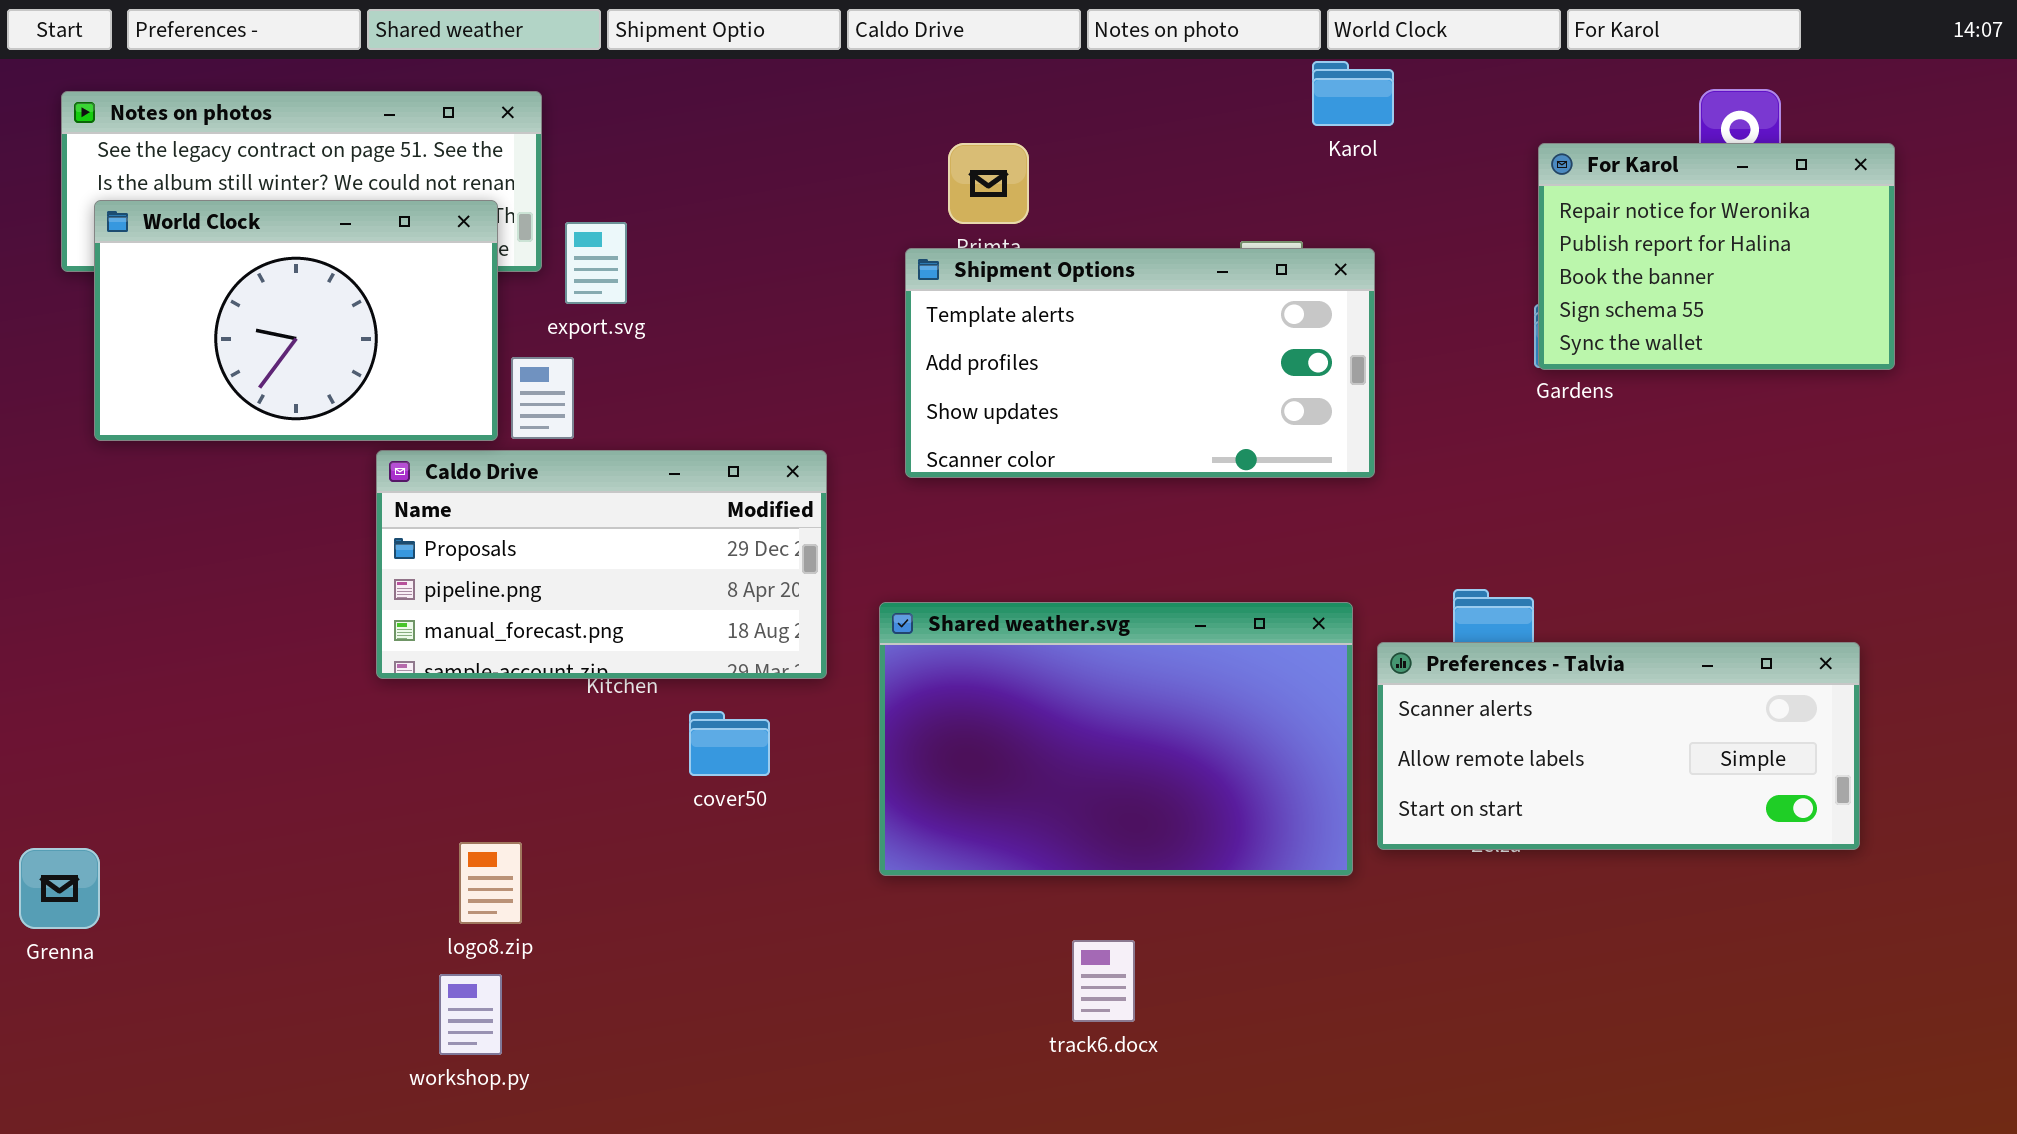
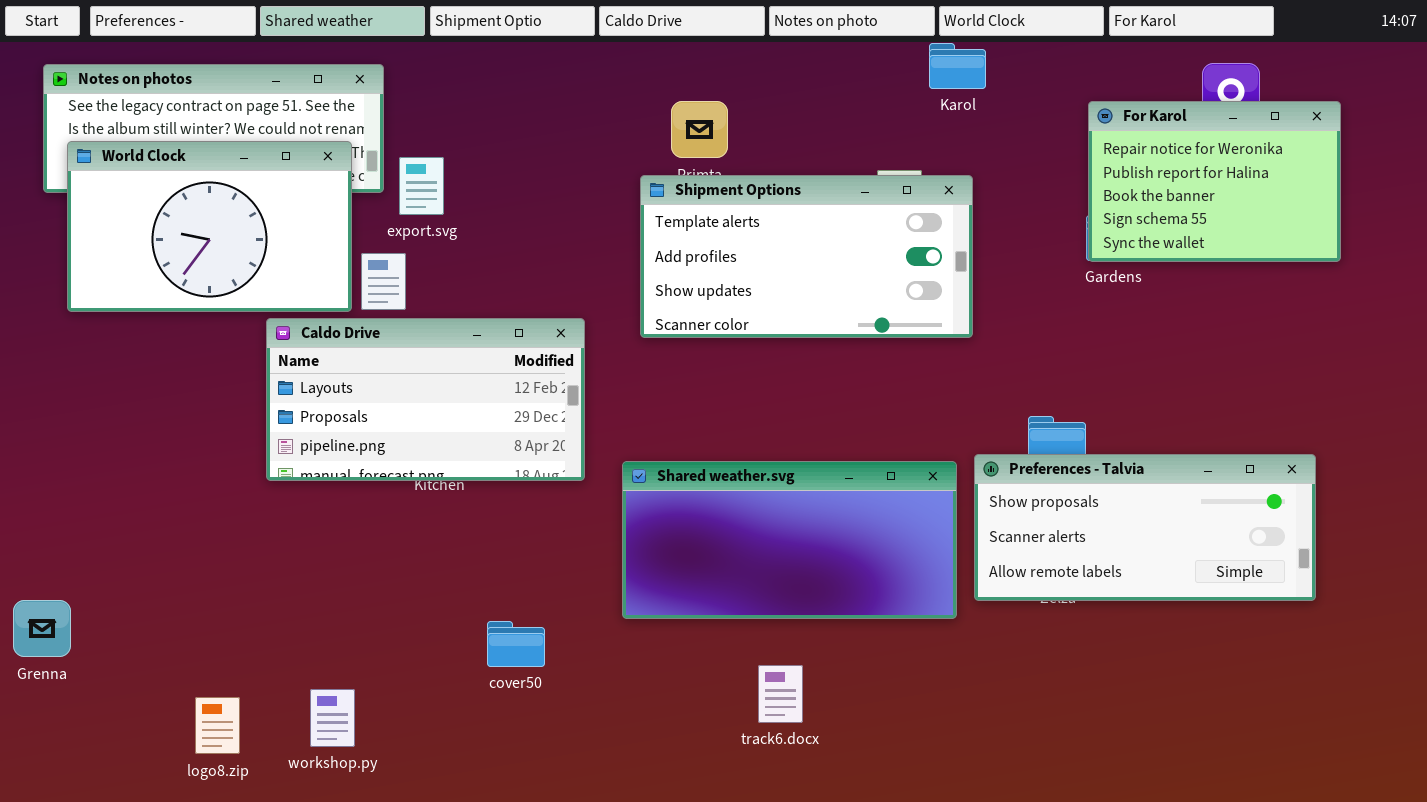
Caldo Drive: [376,450,827,679] -> [266,318,585,481], scrolled up 1 row
Shared weather.svg: [879,602,1353,876] -> [622,461,957,619], resized
Preferences - Talvia: [1377,642,1860,850] -> [974,454,1316,601], scrolled up 1 row
cover50: [689,711,770,776] -> [487,621,545,667], moved
logo8.zip: [459,842,522,924] -> [195,697,240,754], moved

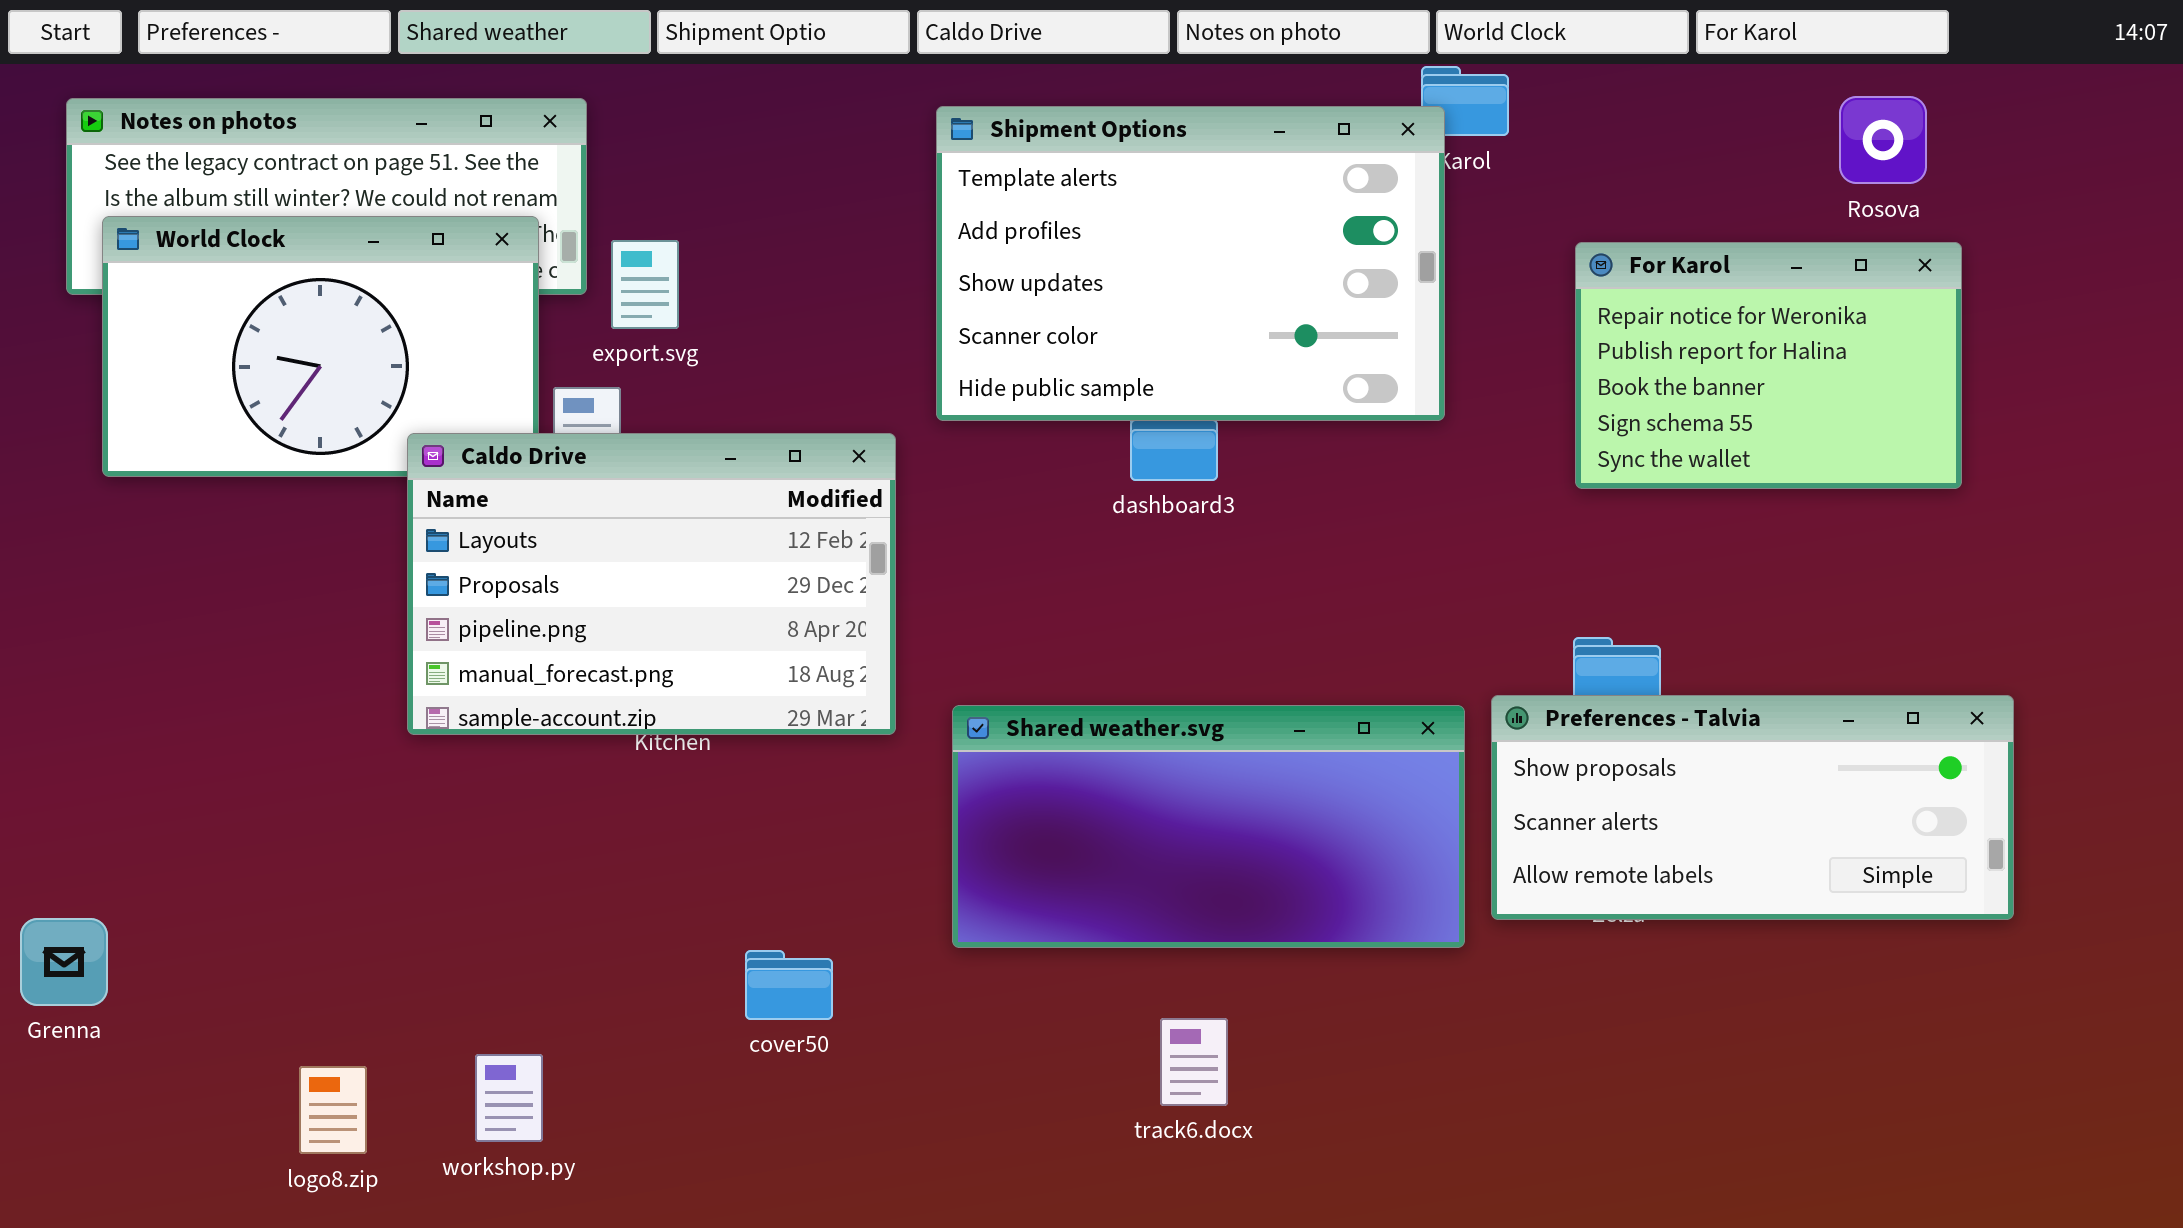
For Karol: [1088,101,1341,262] -> [1575,242,1962,489], moved
Shipment Options: [640,175,973,338] -> [936,106,1445,421], moved, resized
Caldo Drive: [266,318,585,481] -> [407,433,896,735], resized

